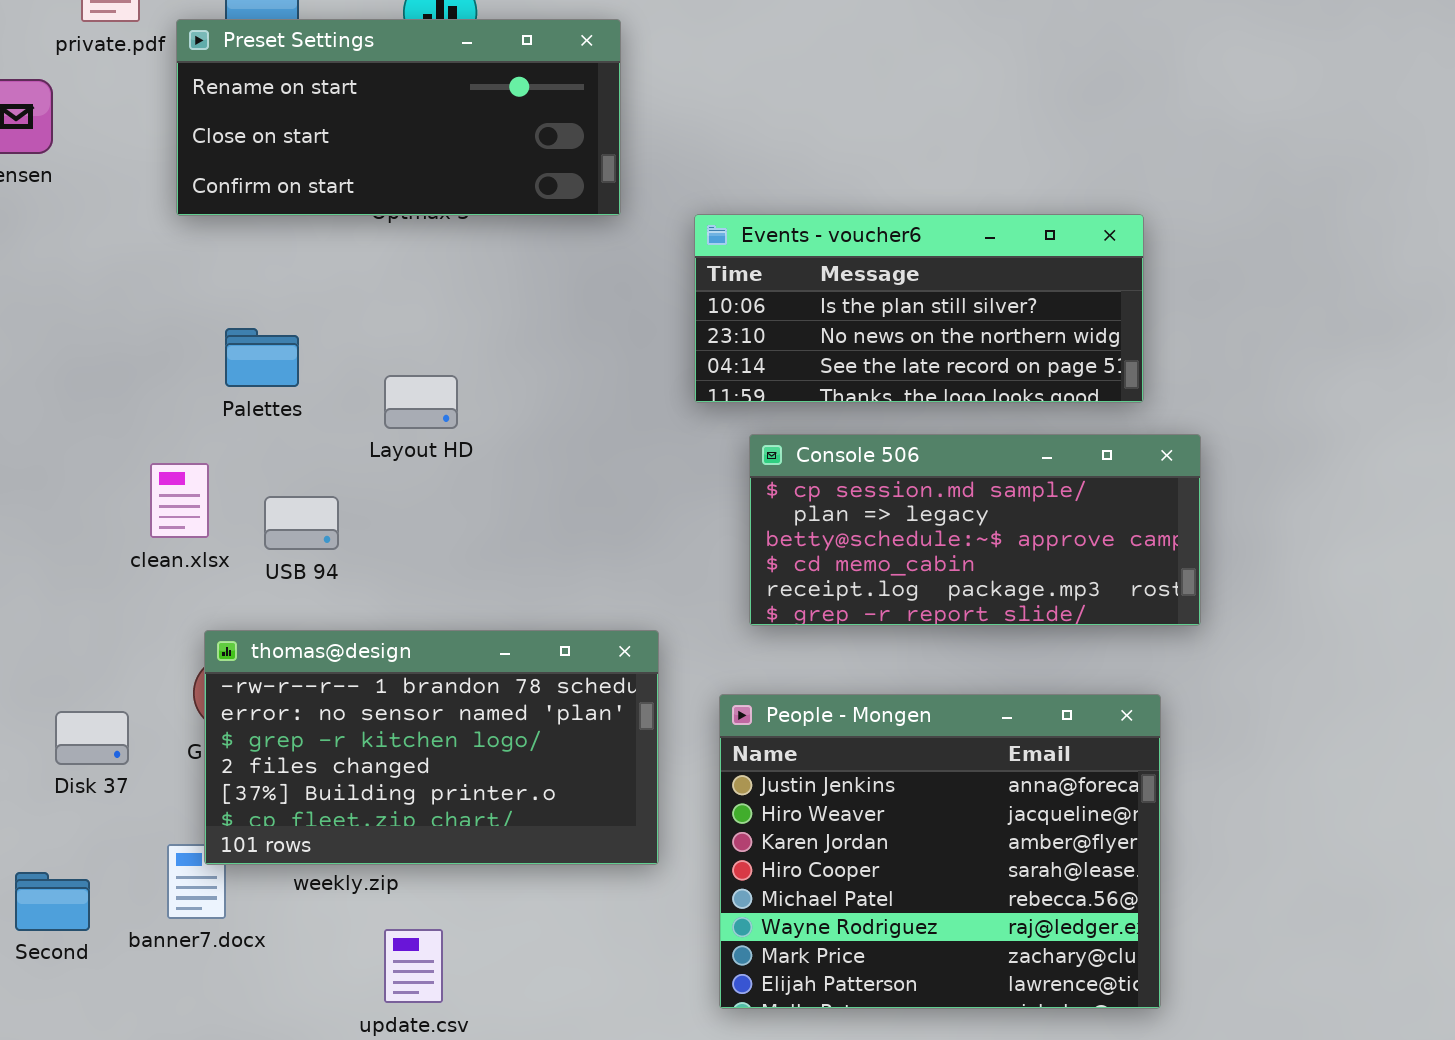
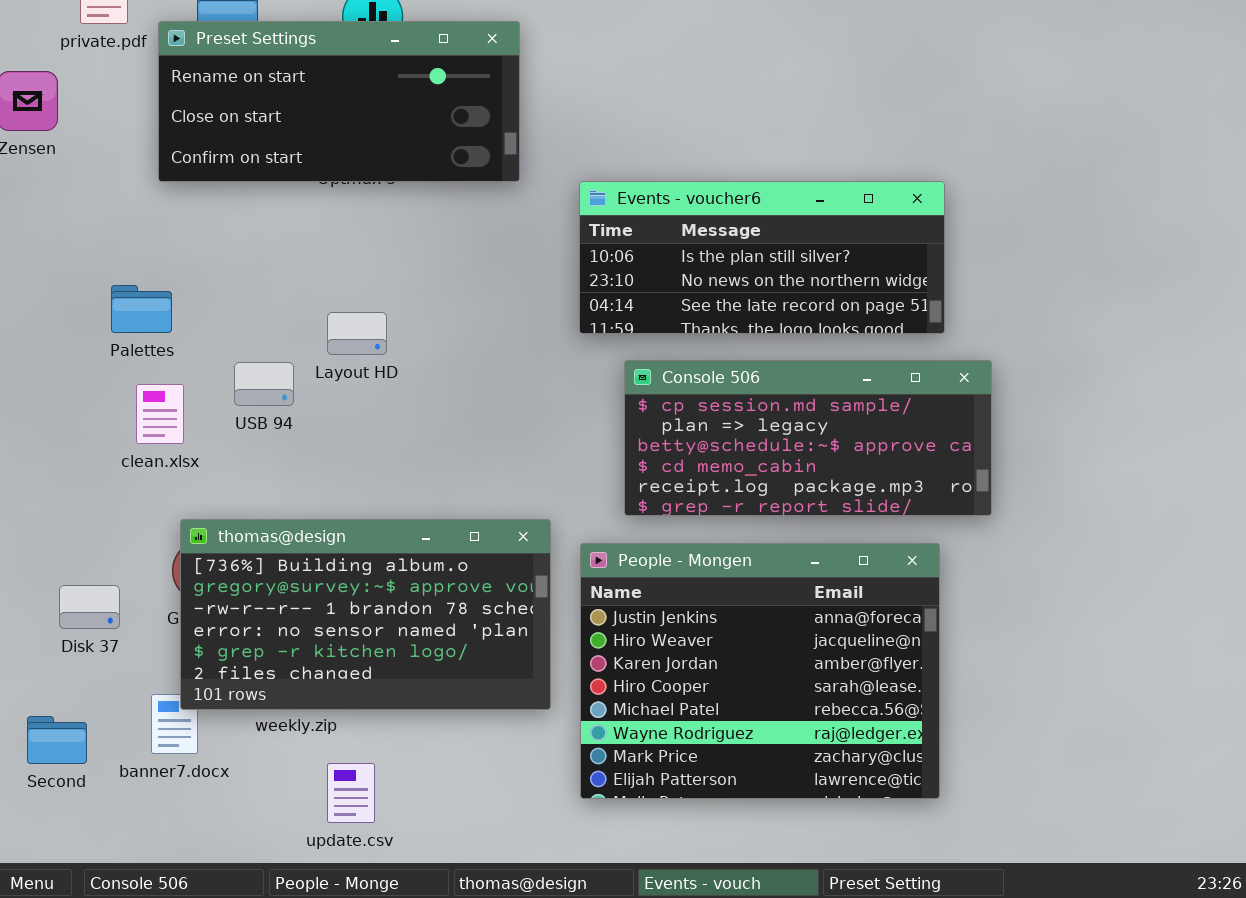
Palettes: [225,328,299,387] -> [111,285,172,333], moved
USB 94: [264,496,339,550] -> [234,362,294,406], moved
thomas@design: [204,630,659,865] -> [180,519,551,710], scrolled up 2 rows
People - Mongen: [719,694,1161,1009] -> [580,543,940,799], moved

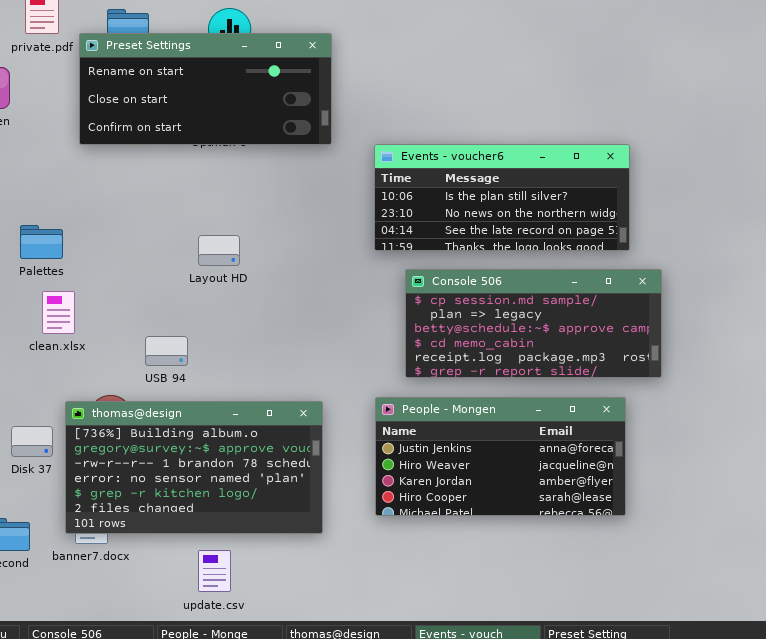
Palettes: [111,285,172,333] -> [20,225,63,259], moved
USB 94: [234,362,294,406] -> [145,336,188,366], moved
clean.xlsx: [136,384,184,444] -> [42,291,75,334], moved
thomas@design: [180,519,551,710] -> [65,401,323,534], moved
People - Mongen: [580,543,940,799] -> [375,397,626,516], resized

